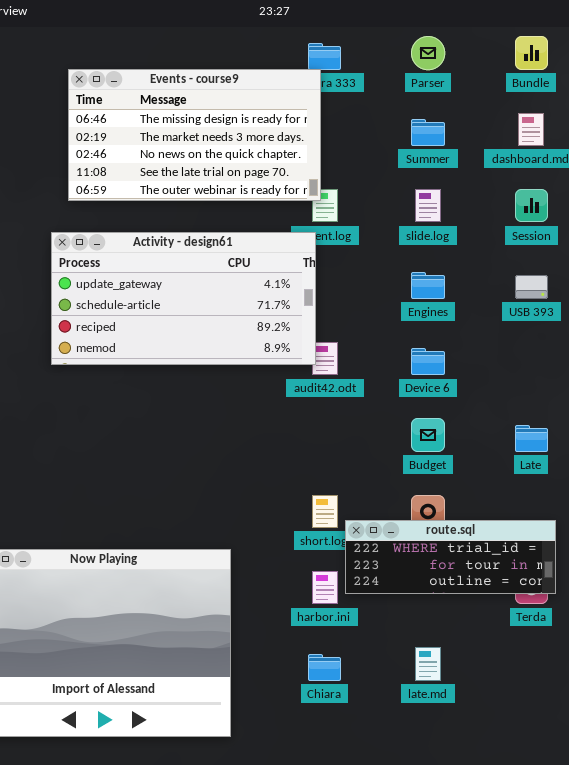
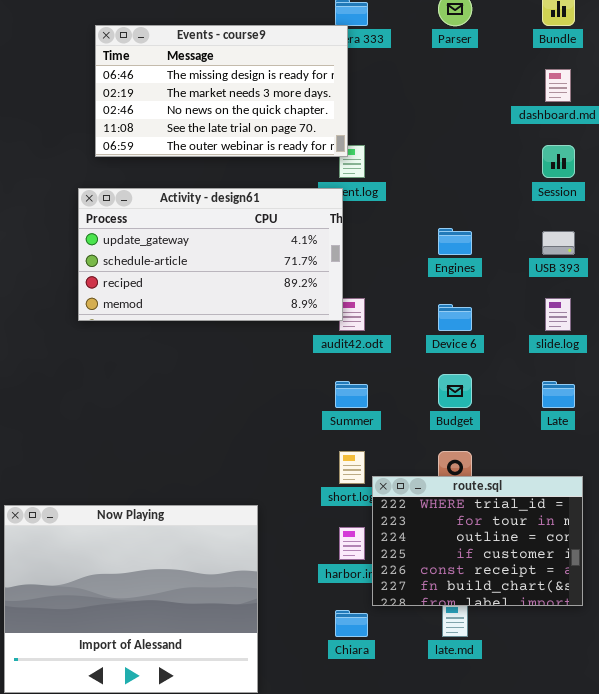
Summer: [411,119,445,146] -> [335,381,368,408], moved
slide.log: [415,189,441,222] -> [545,298,571,331], moved
route.sql: [345,520,556,594] -> [372,476,583,606], resized

